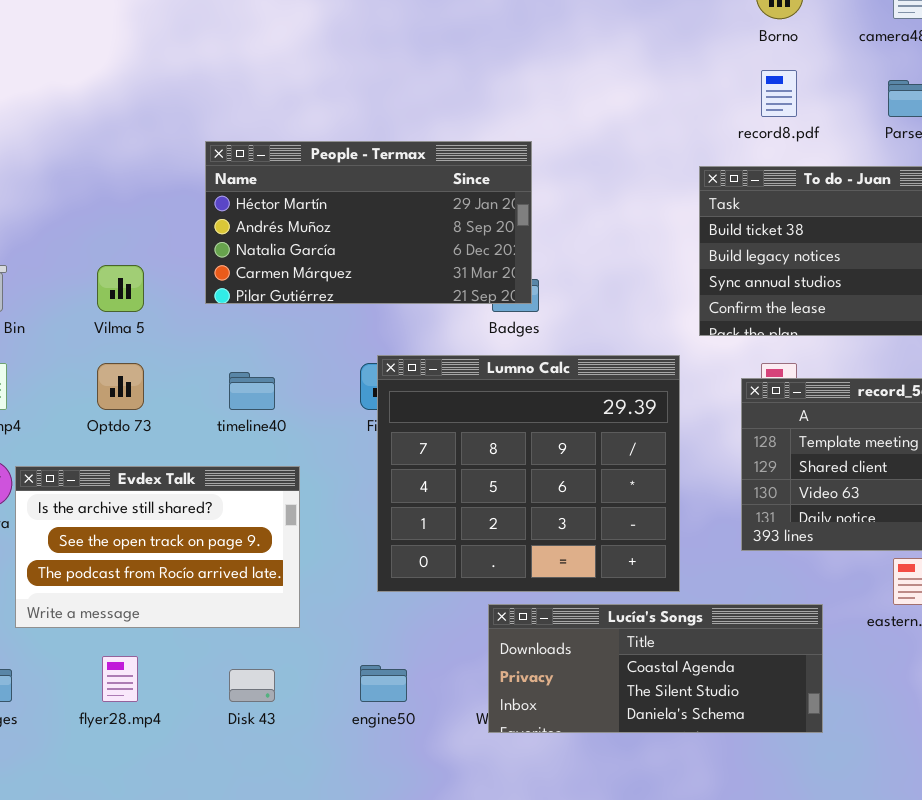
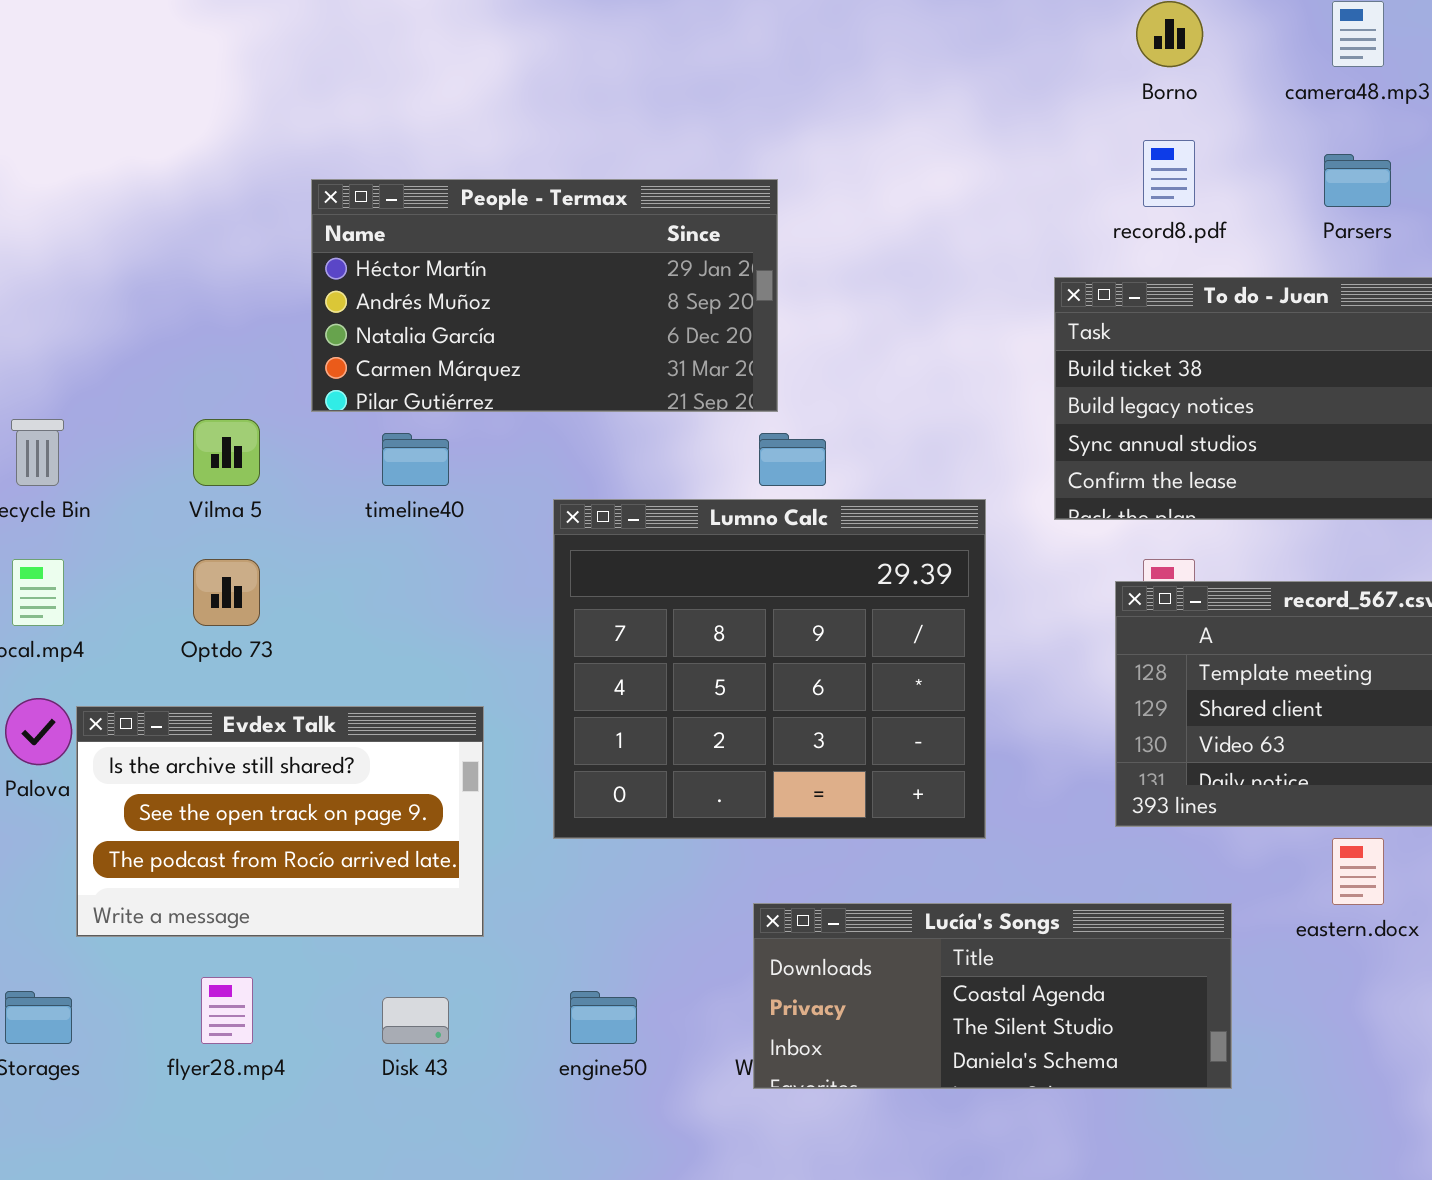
People - Termax: [205,141,532,304] -> [311,179,778,412], moved
Lumno Calc: [377,355,680,592] -> [553,499,986,839], moved
timeline40: [229,372,275,410] -> [382,433,449,486], moved

